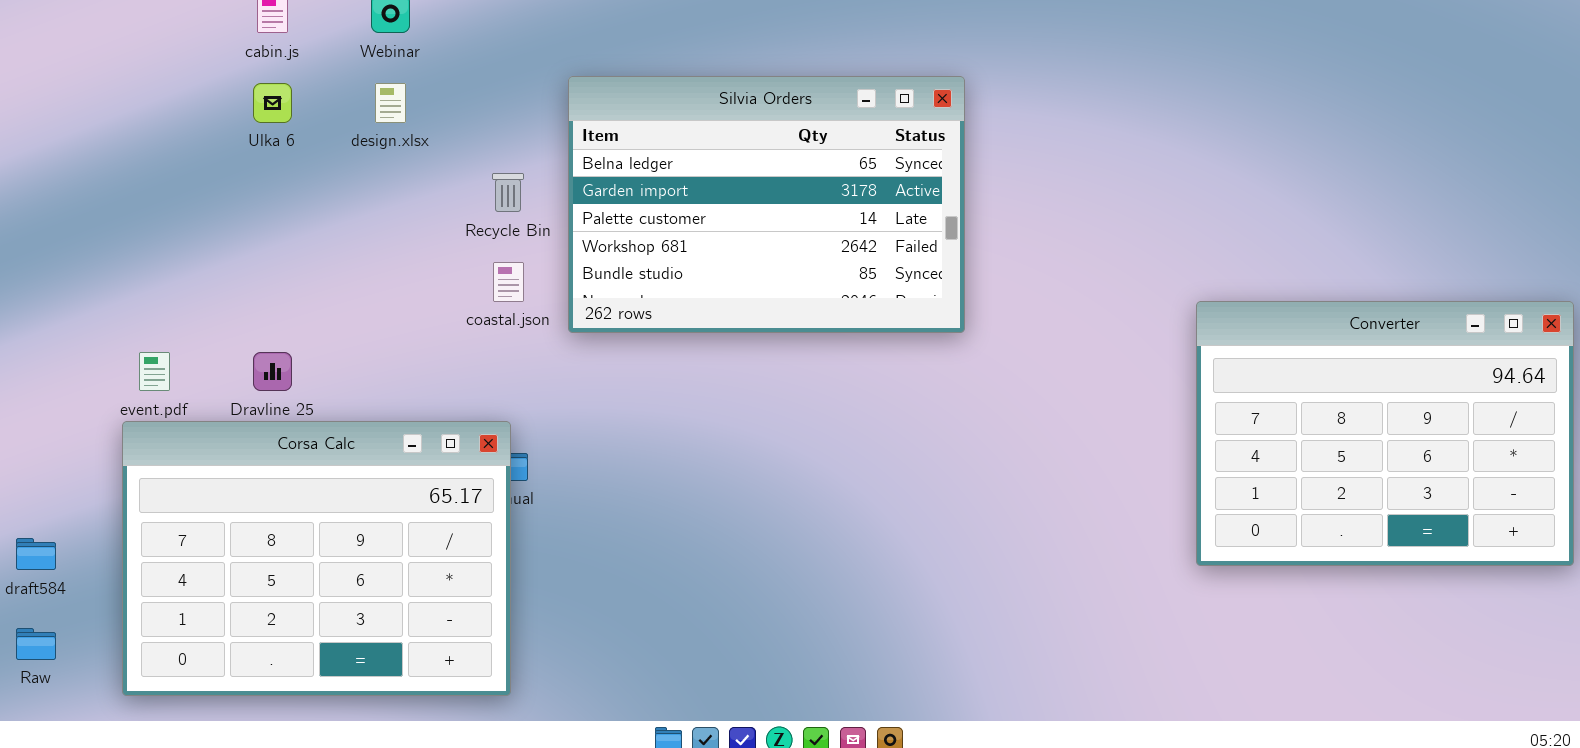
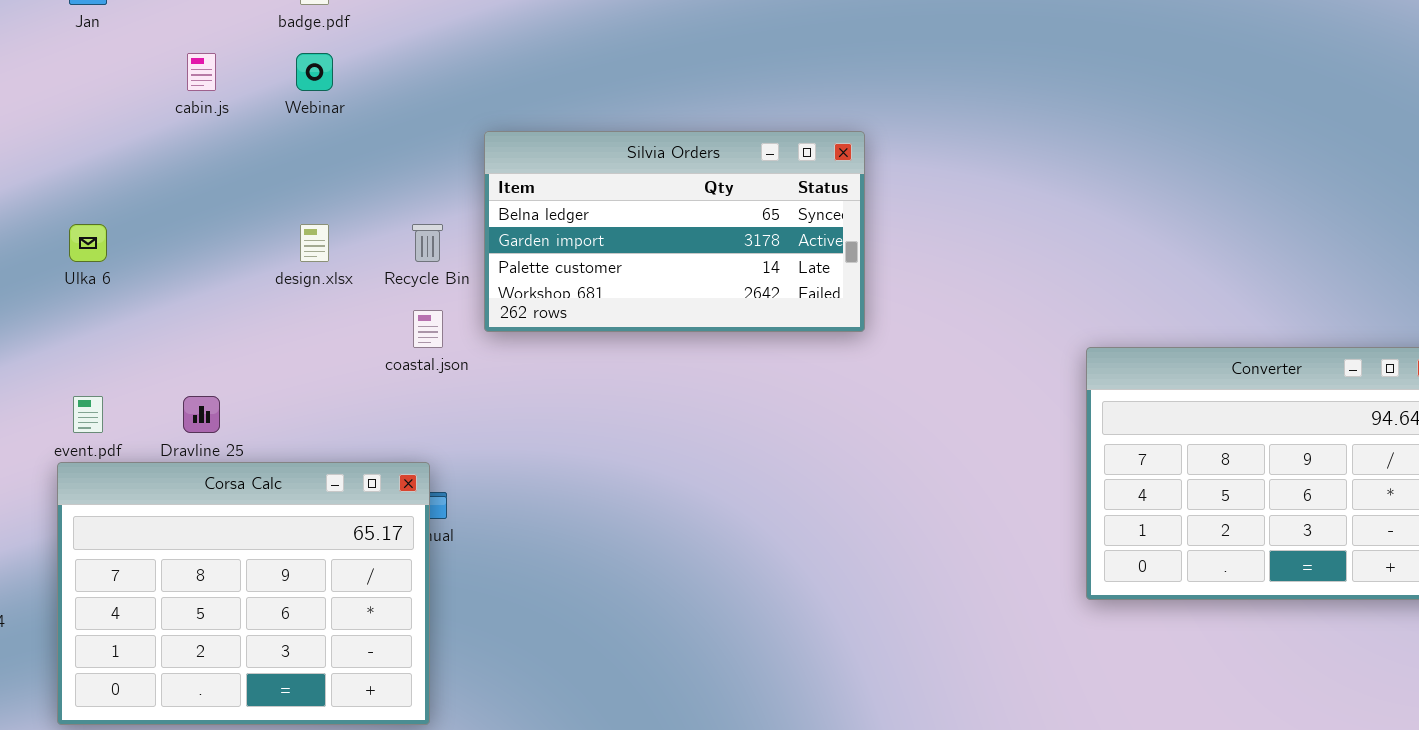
Silvia Orders: [568,76,965,333] -> [484,131,865,332], resized
Ulka 6: [253,83,292,123] -> [69,224,107,262], moved
design.xlsx: [375,83,406,123] -> [300,224,329,262], moved

